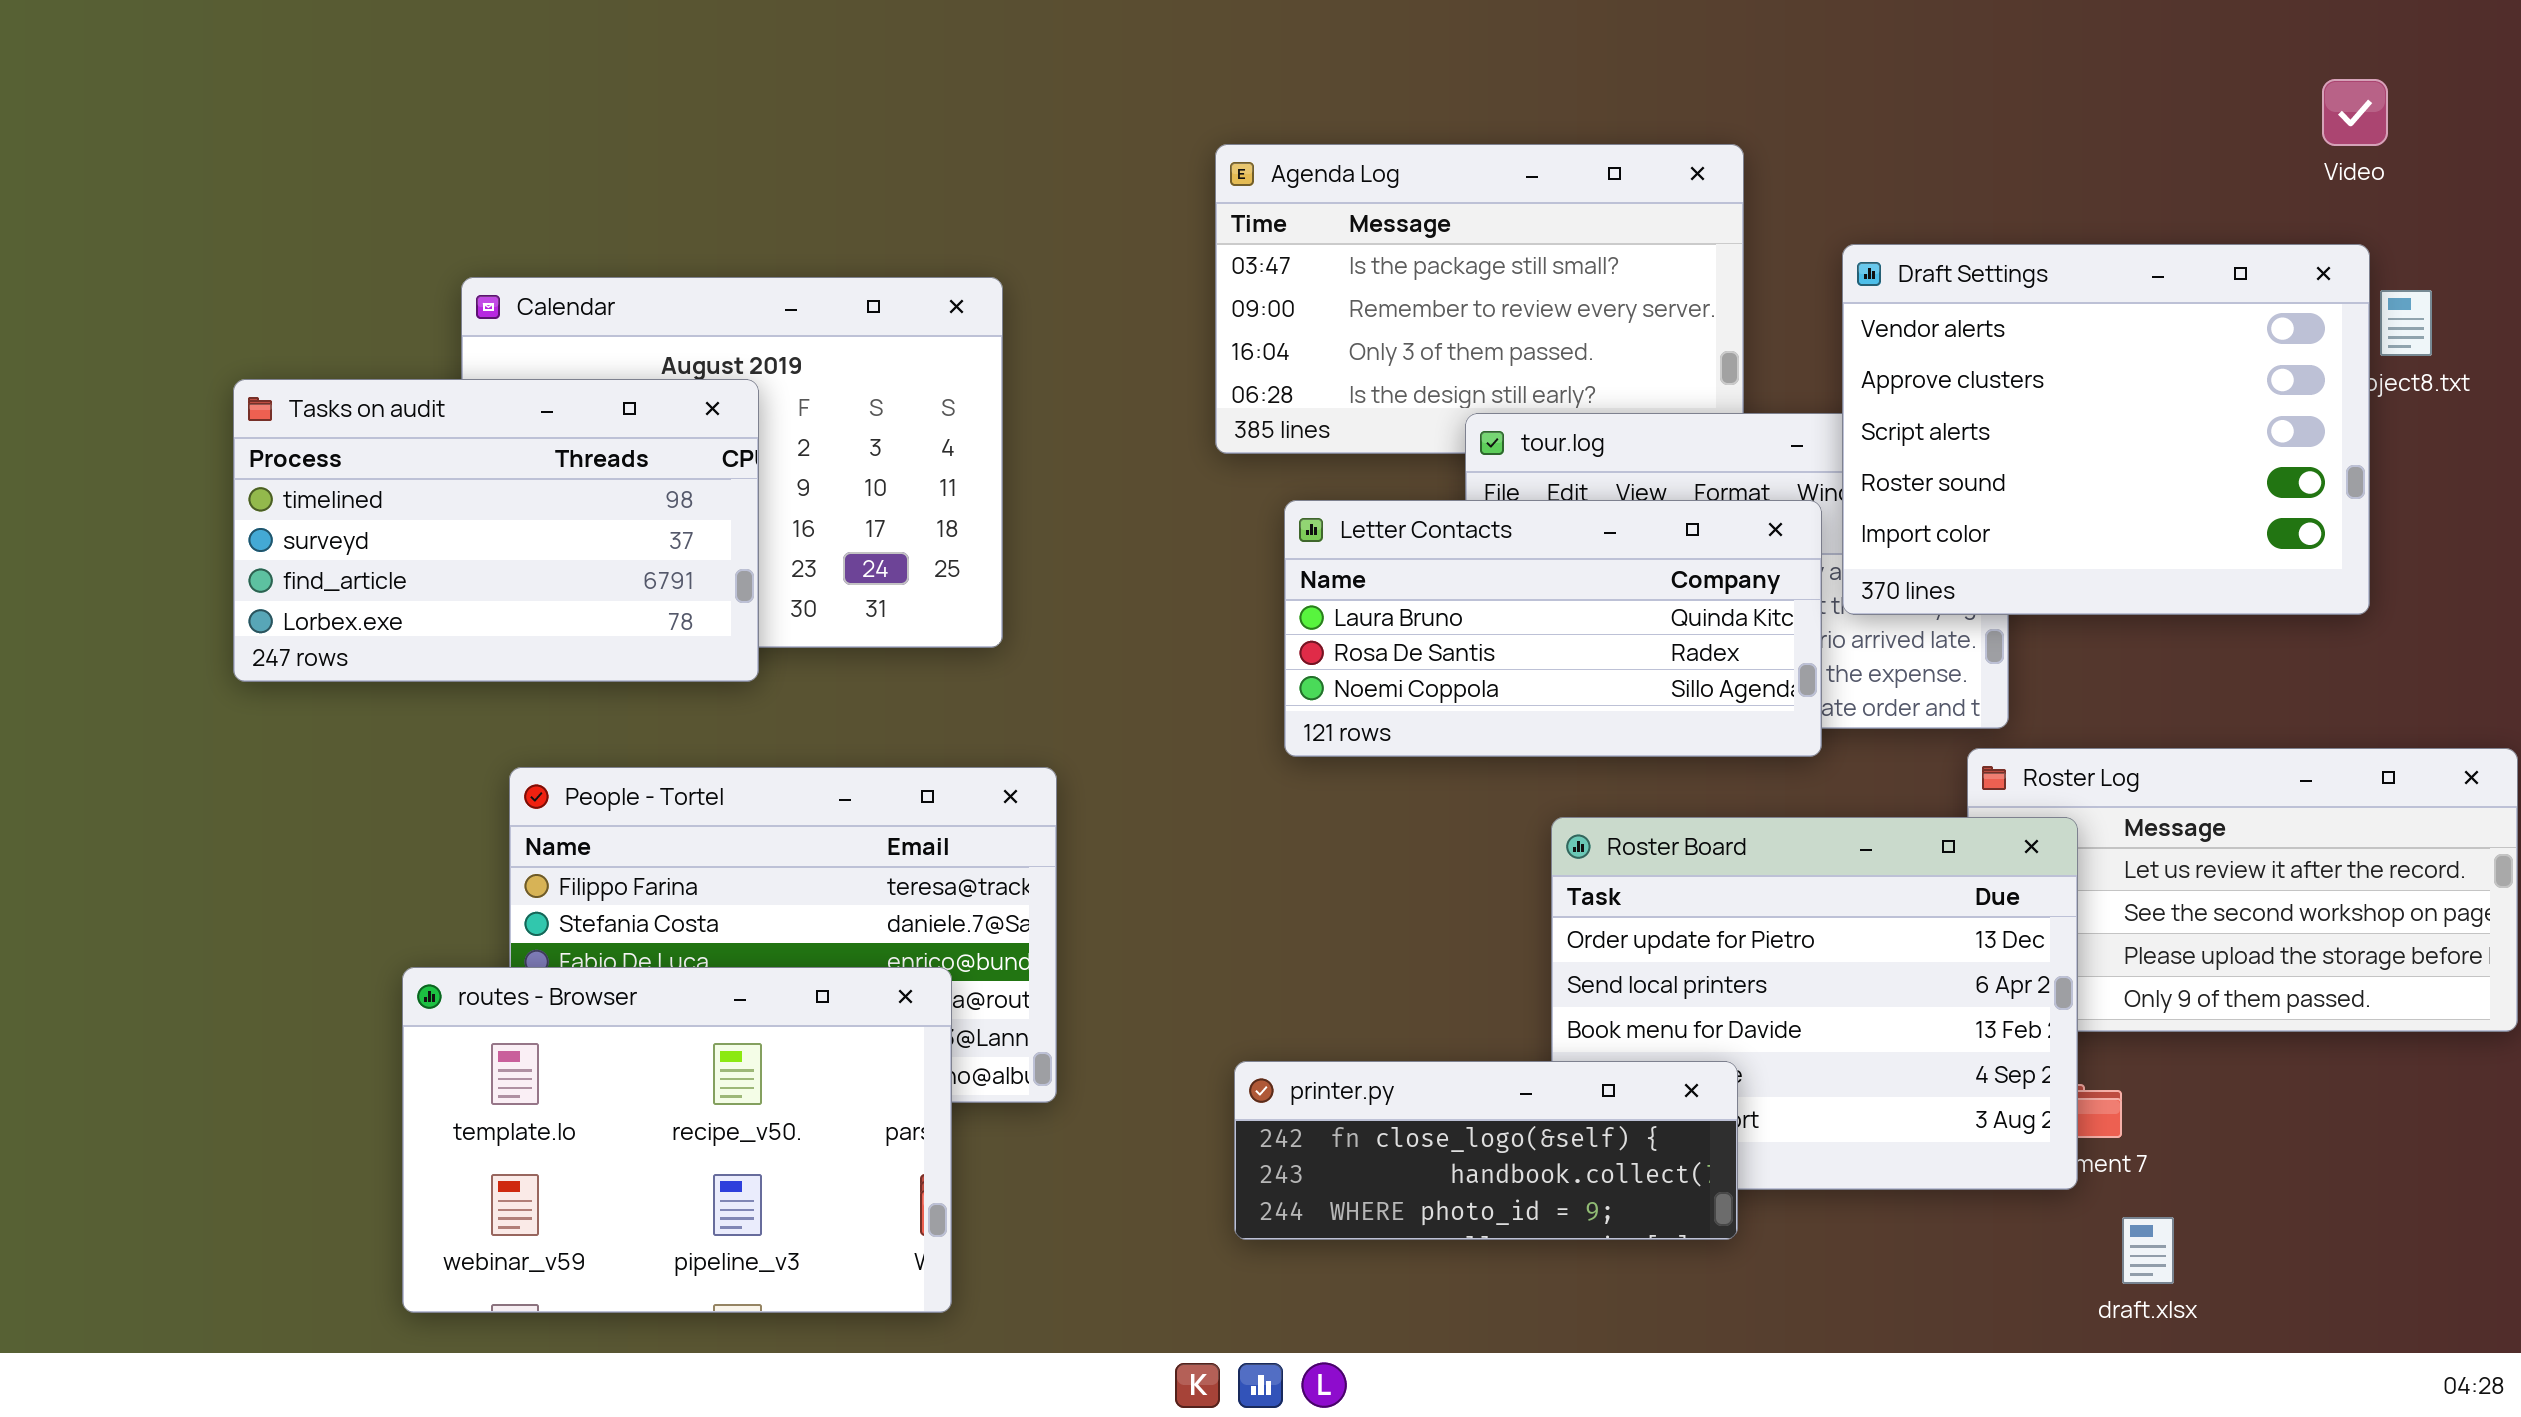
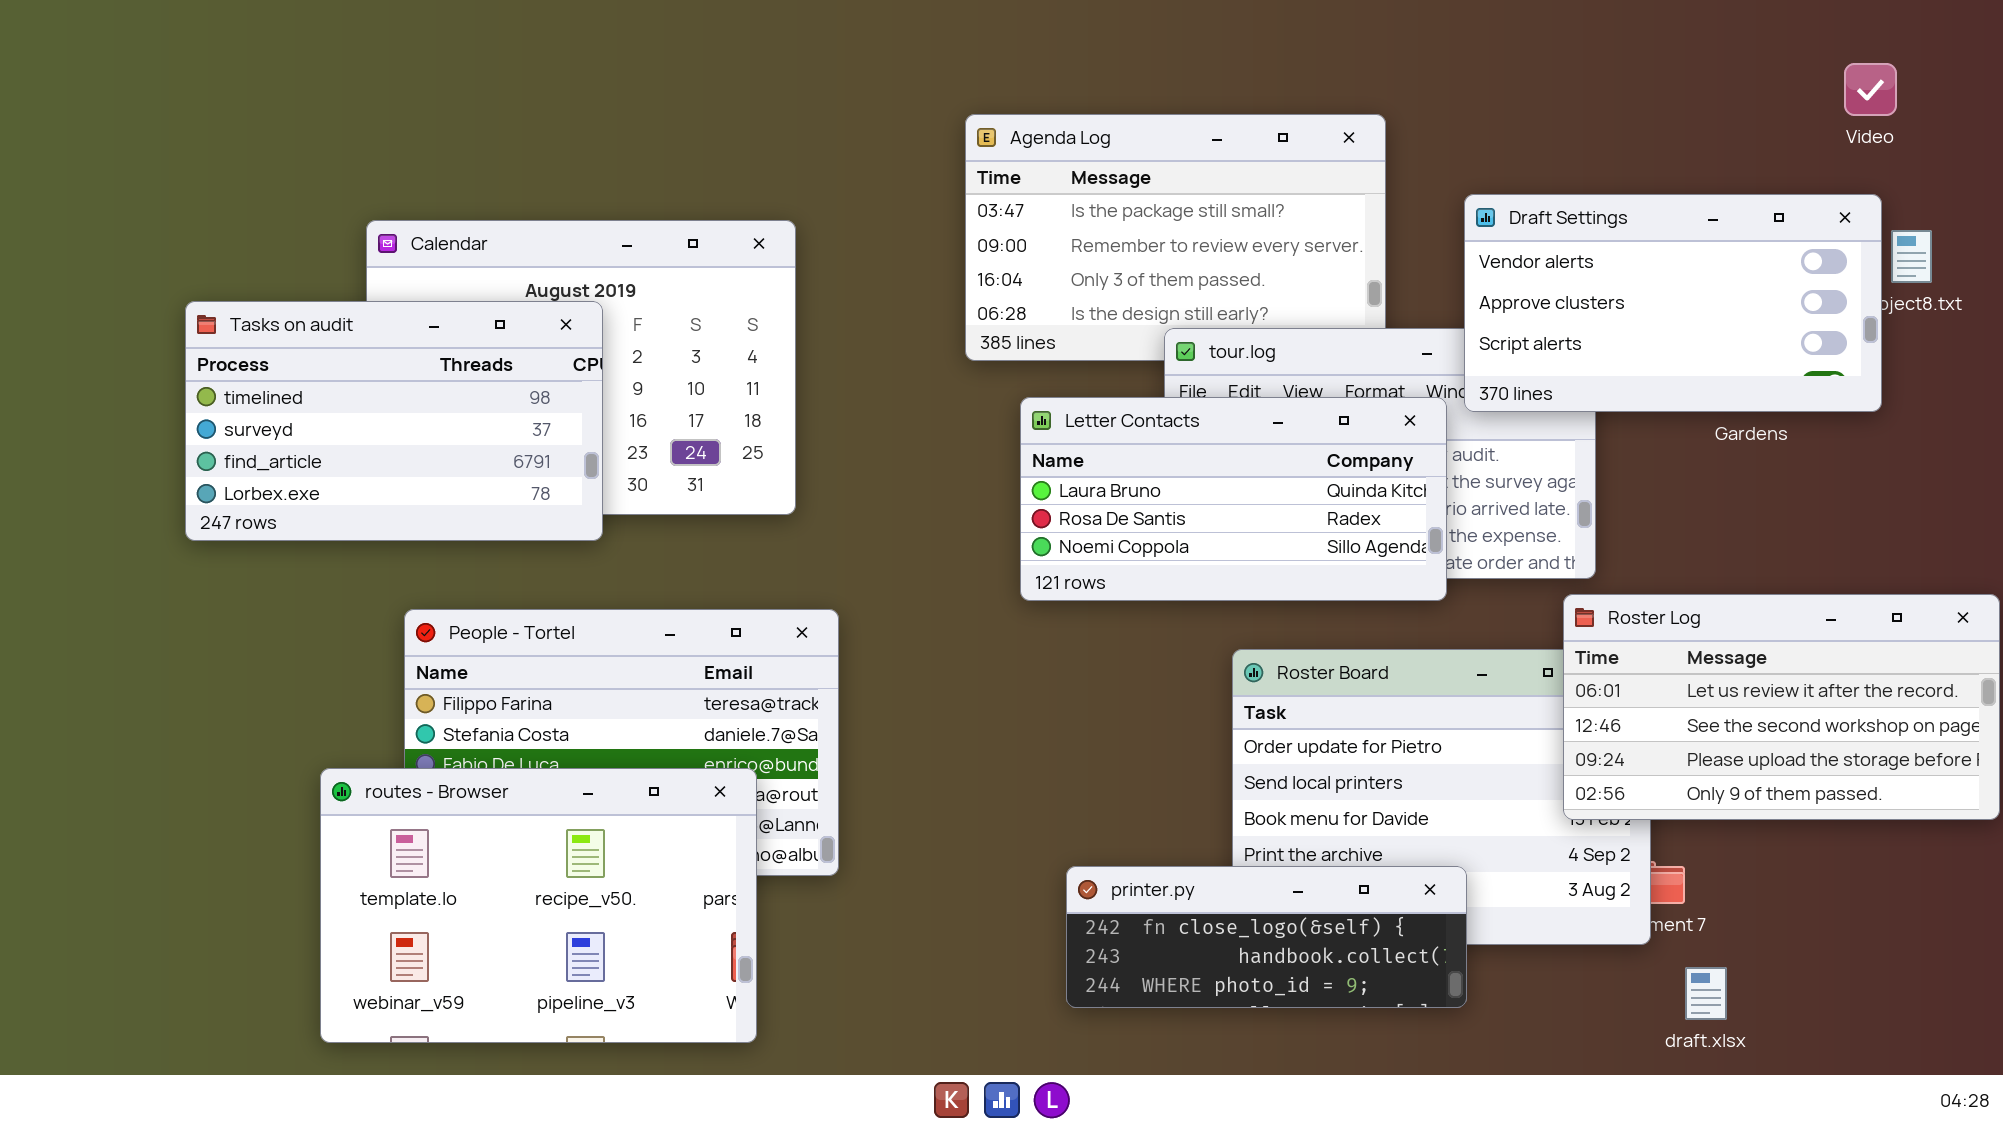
Draft Settings: [1842,244,2370,615] -> [1464,194,1882,412], resized
Roster Log: [1967,748,2518,1032] -> [1563,594,2000,820], raised
printer.py: [1234,1061,1738,1240] -> [1066,866,1467,1008], moved

